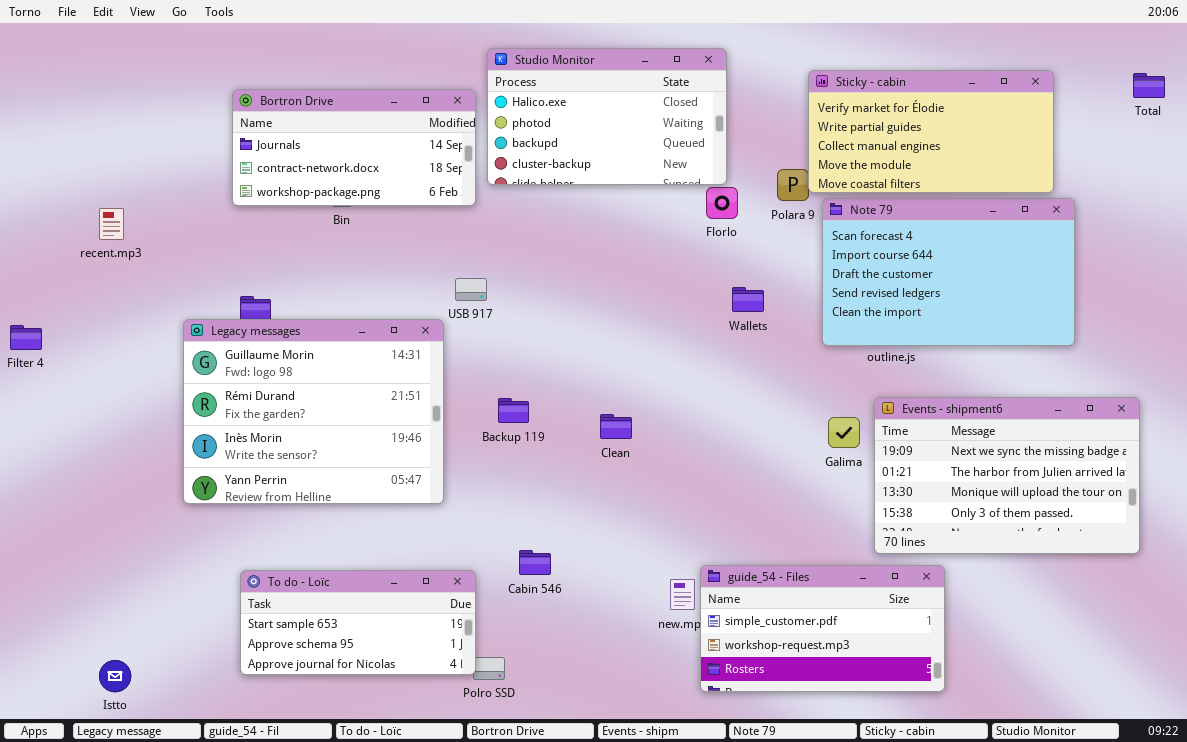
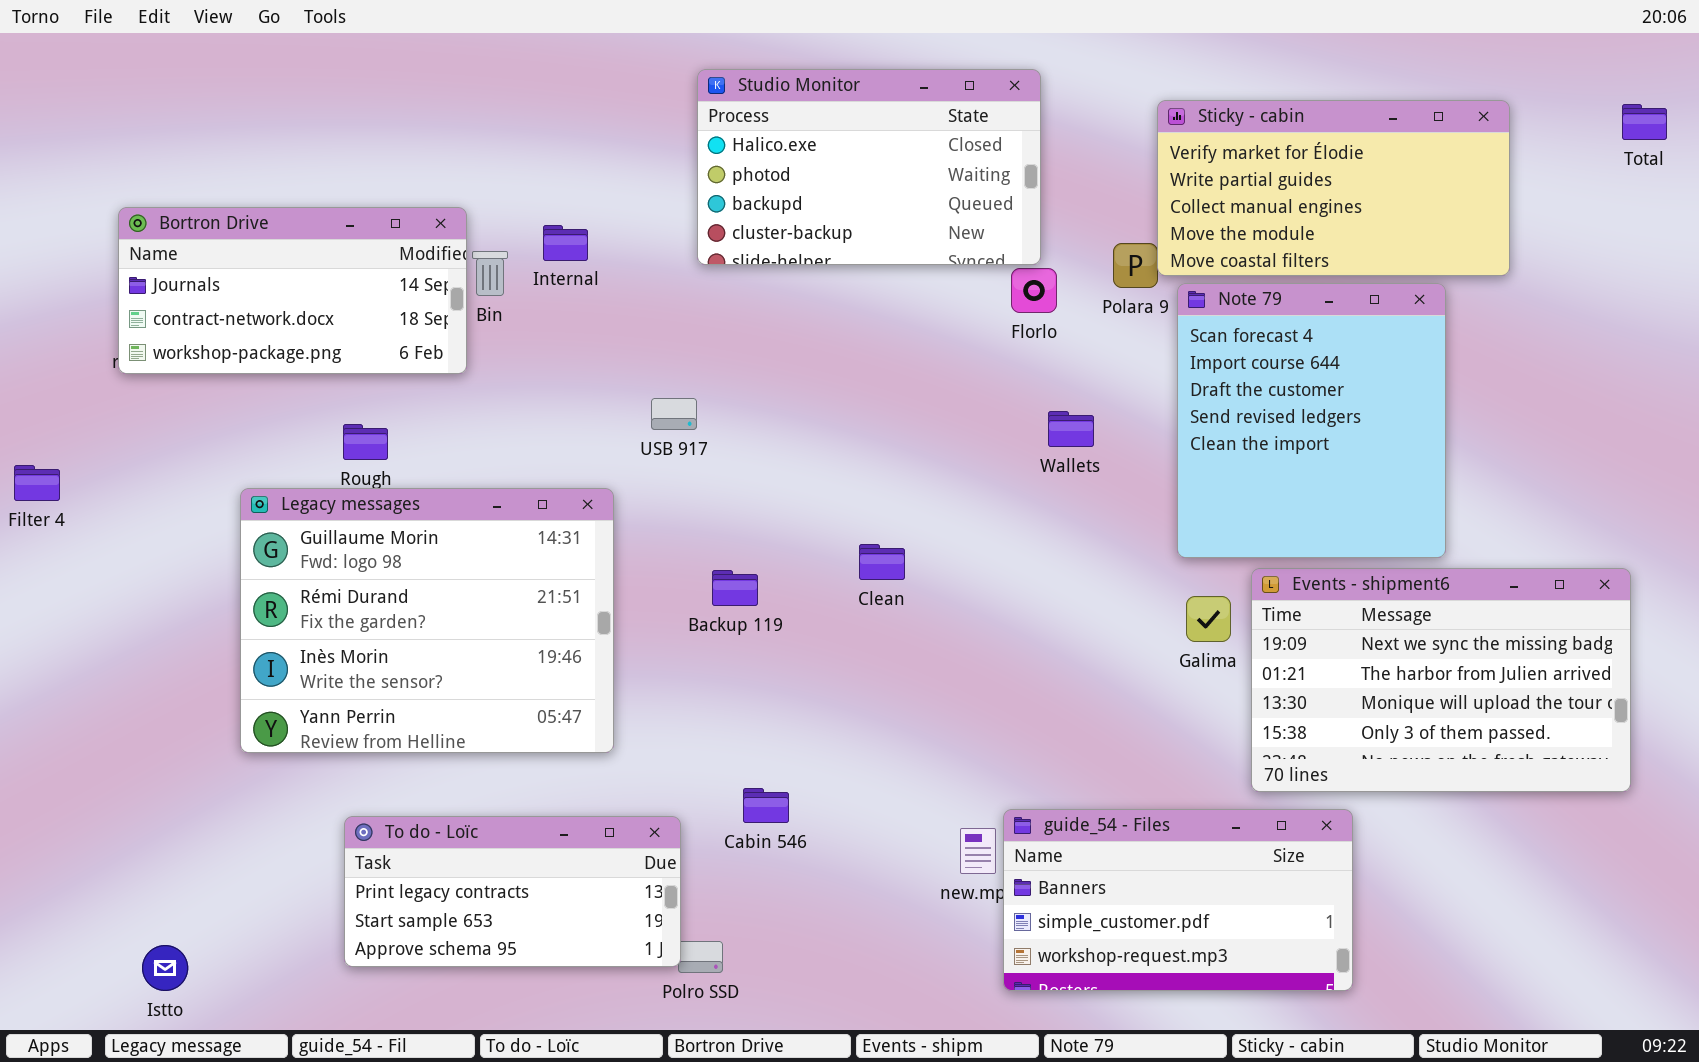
Bortron Drive: [232,89,476,206] -> [118,207,467,374], moved
Note 79: [822,198,1075,346] -> [1177,283,1446,558], resized
Legacy messages: [183,319,444,504] -> [240,488,614,753], moved
Clean: [600,414,632,439] -> [859,544,905,580], moved
guide_54 - Files: [700,565,945,692] -> [1003,809,1353,991], scrolled up 1 row
To do - Loïc: [240,570,476,675] -> [344,816,681,967], scrolled up 1 row

